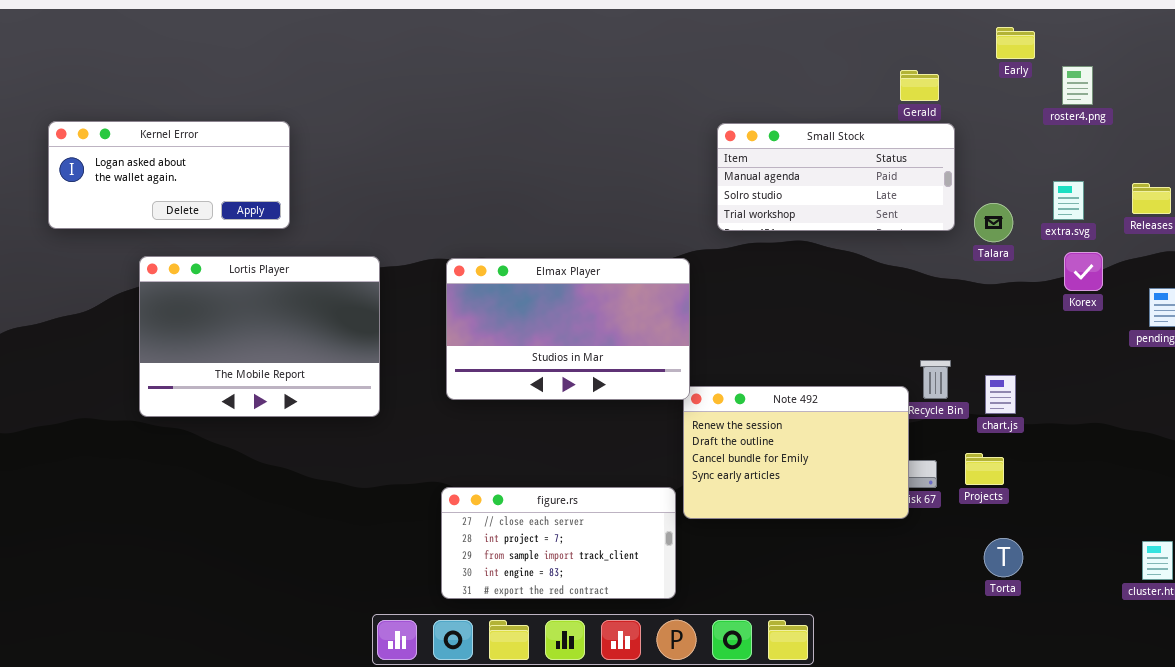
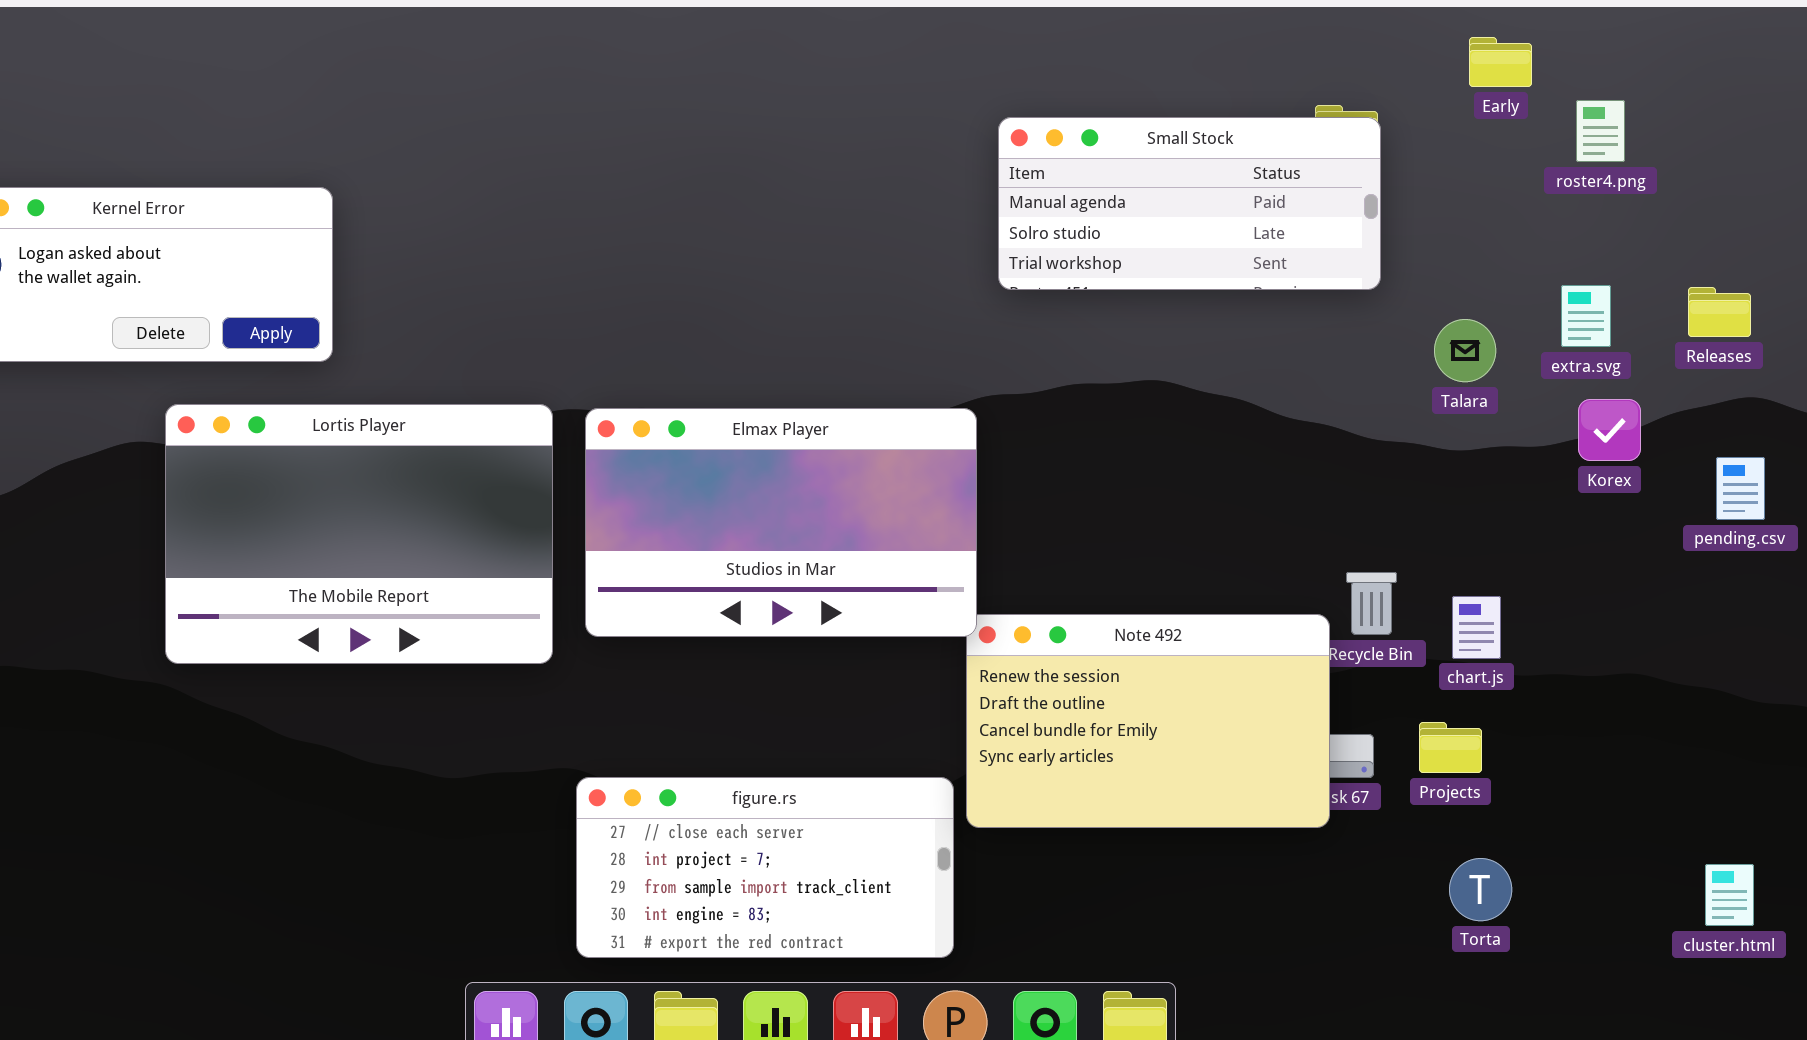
Small Stock: [717,123,955,231] -> [998,117,1381,290], moved
Lortis Player: [139,256,380,417] -> [165,404,553,664], moved

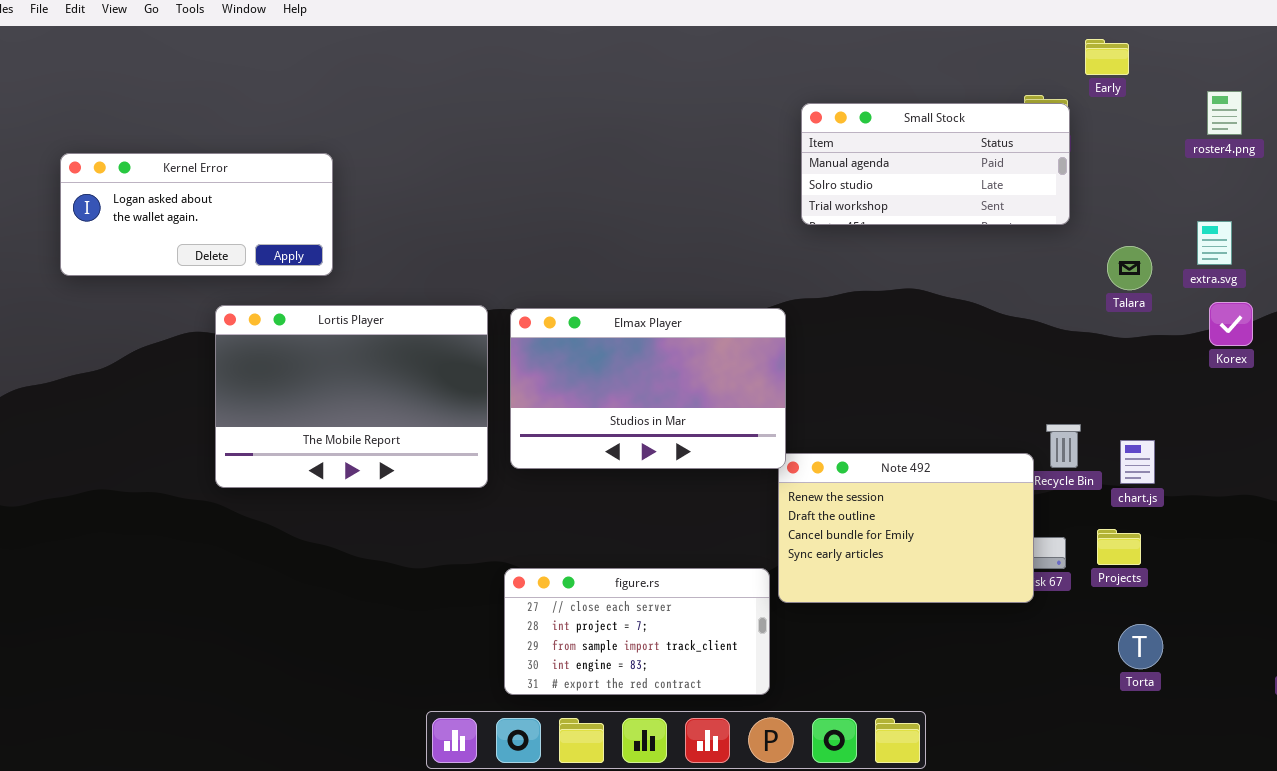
Early: [1469,37,1532,87] -> [1085,39,1129,75], moved

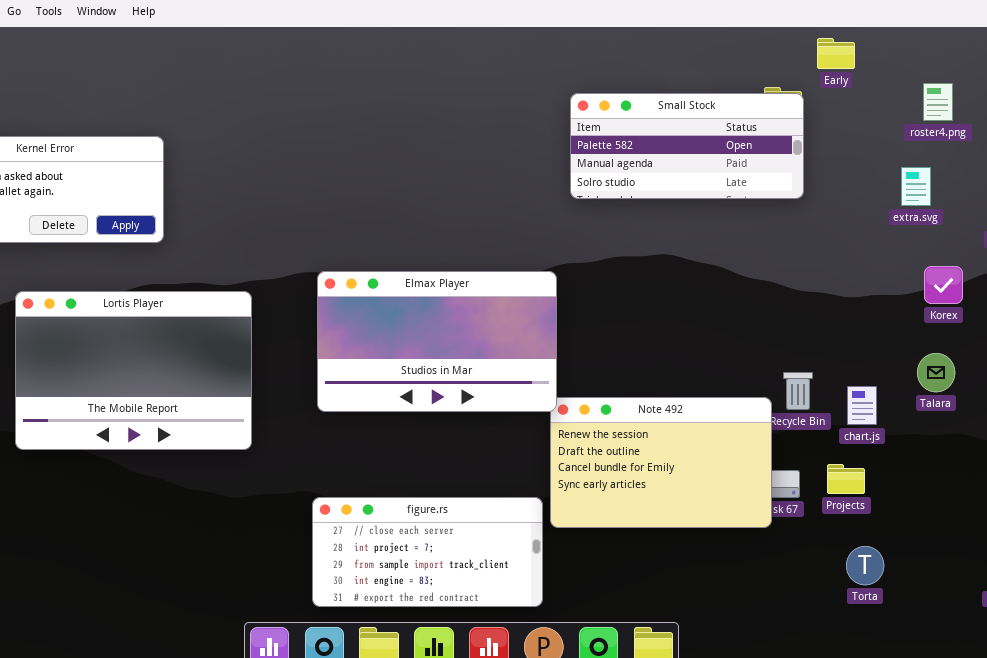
Small Stock: [801,103,1070,225] -> [570,93,804,199], scrolled up 1 row
extra.svg: [1197,221,1232,265] -> [901,167,931,206], moved
Talara: [1107,246,1152,290] -> [917,353,955,392], moved
Lortis Player: [215,305,488,488] -> [15,291,252,450], moved

